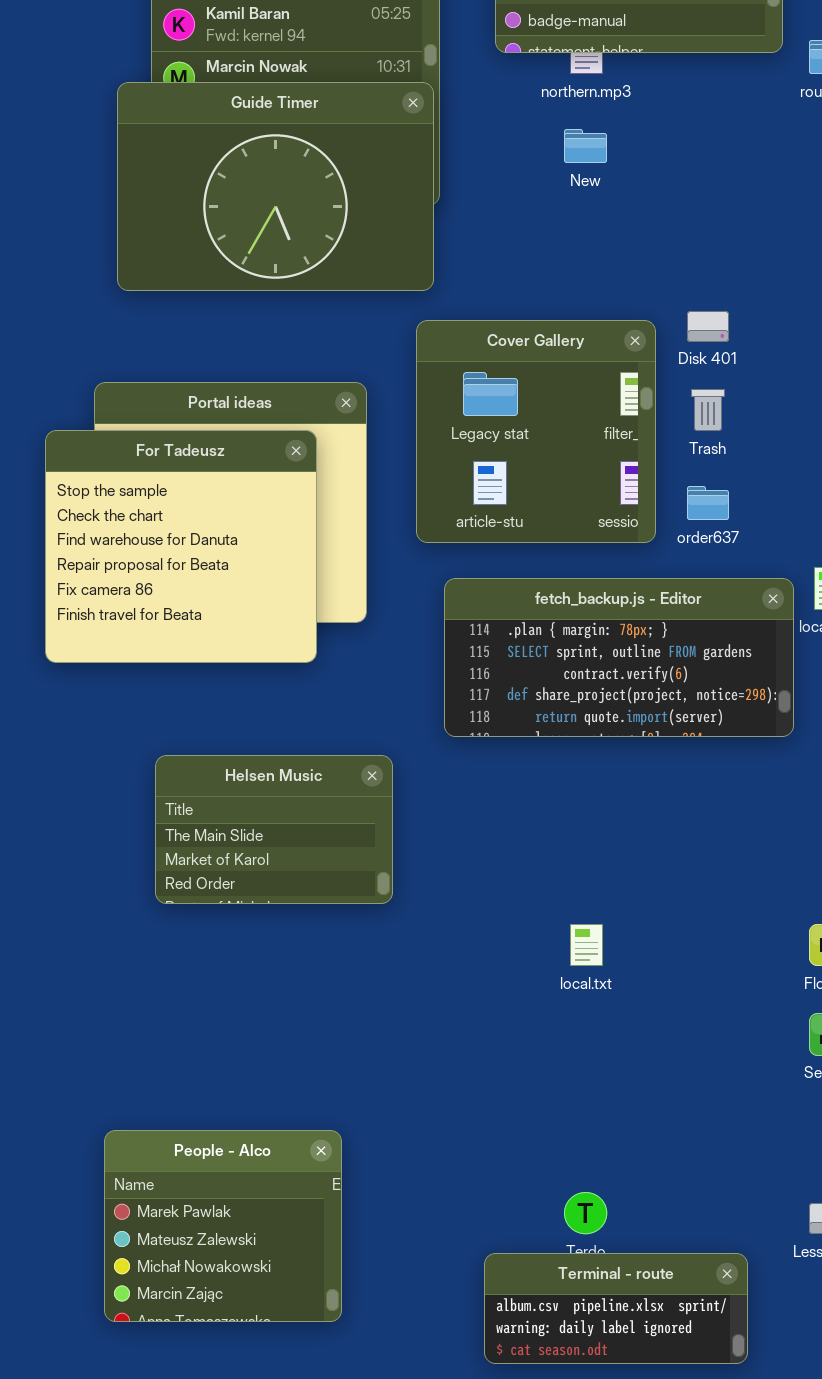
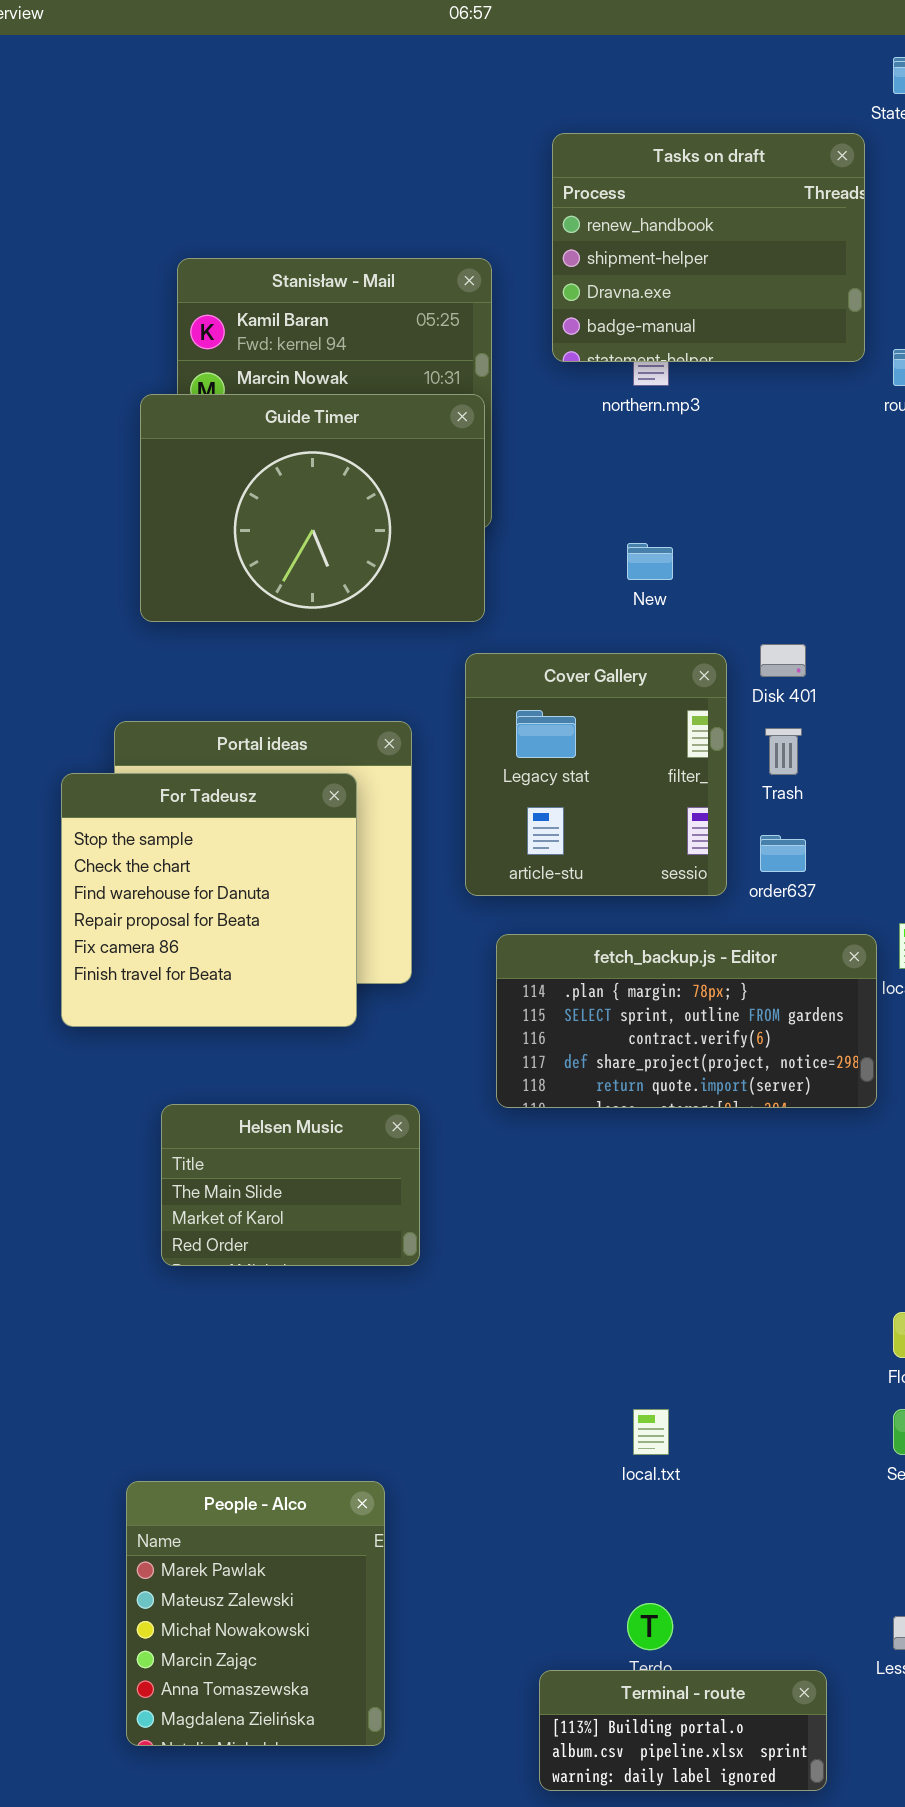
New: [564,129,607,163] -> [627,543,673,580], moved
Helsen Music: [155,755,393,904] -> [161,1104,420,1266], moved
local.txt: [570,924,603,966] -> [633,1409,669,1455], moved
People - Alco: [104,1130,342,1322] -> [126,1481,385,1746], resized
Terminal - route: [484,1253,748,1364] -> [539,1670,827,1791], scrolled up 1 row

